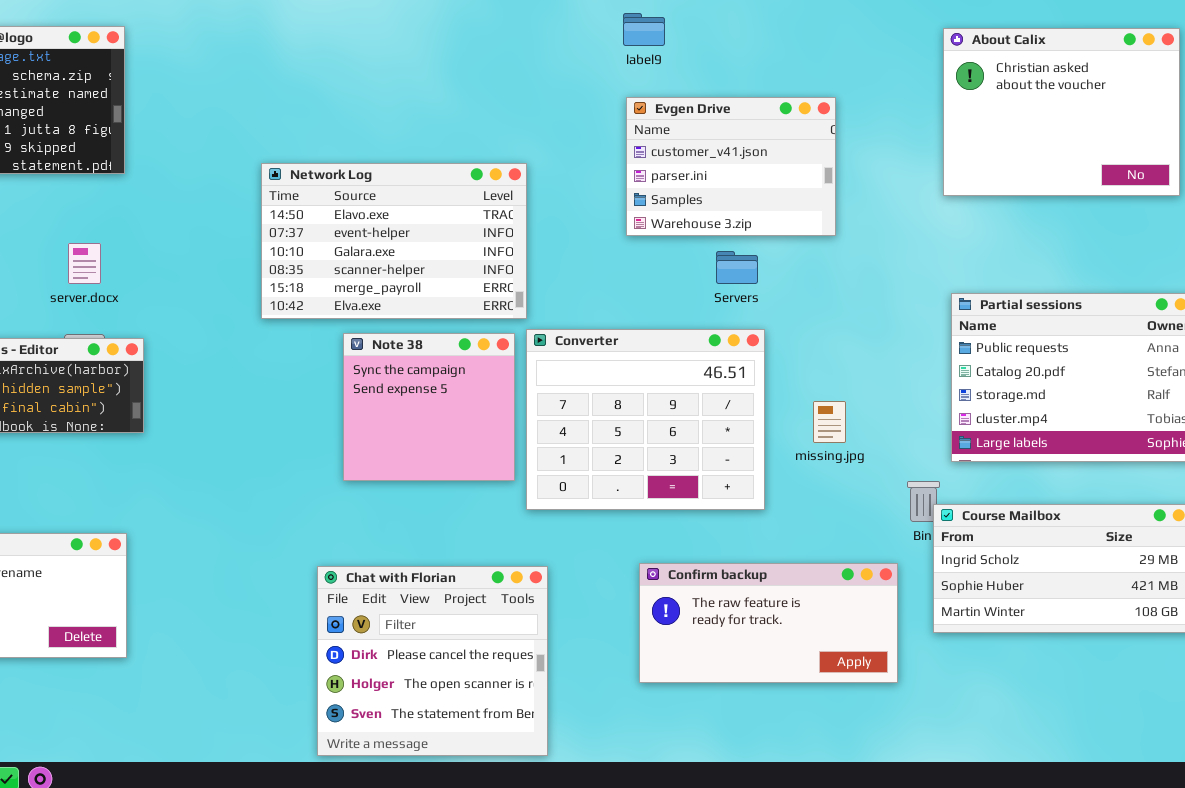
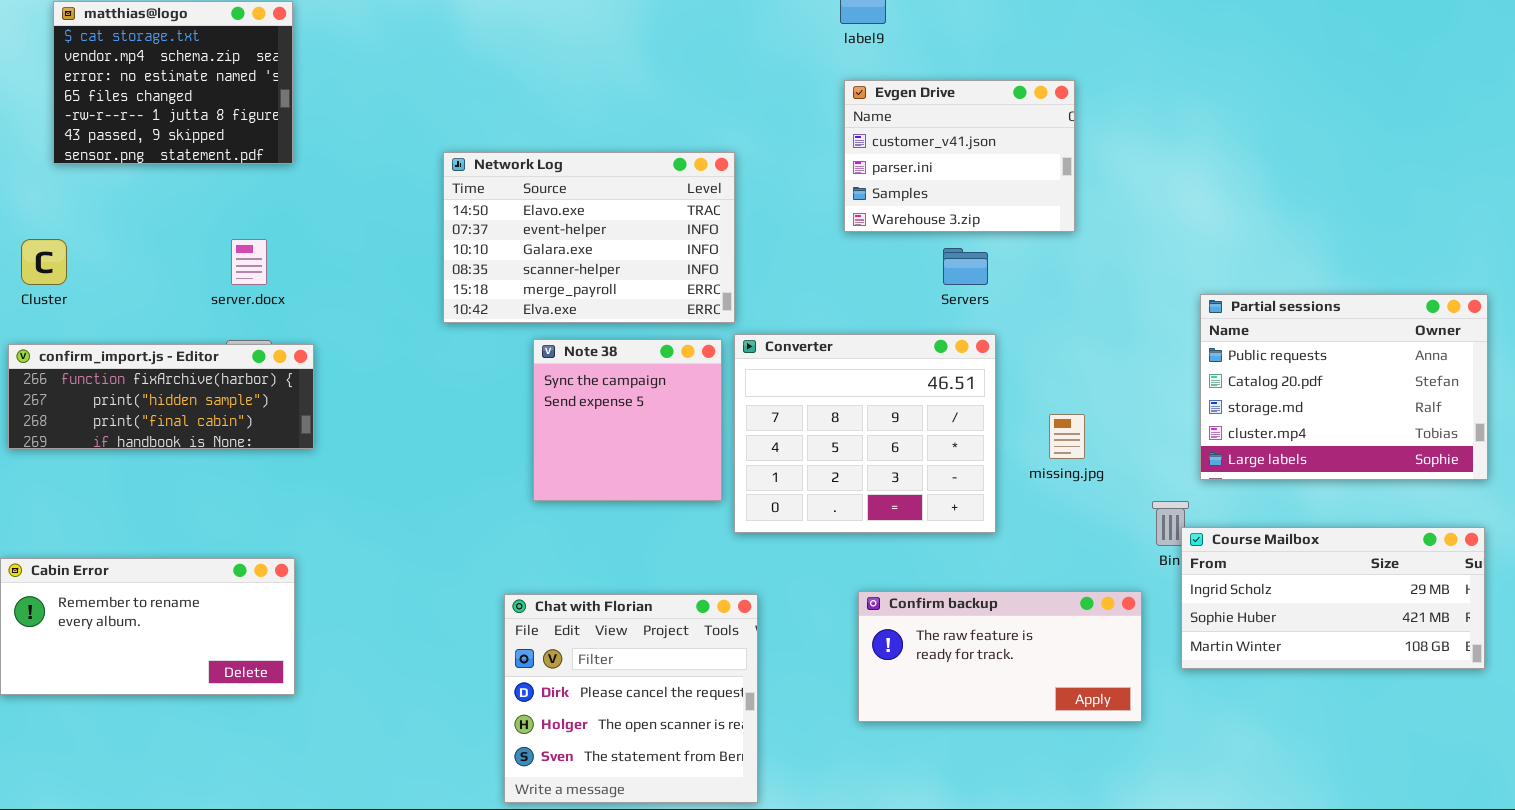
About Calix: [943,28,1180,196] -> none, closed

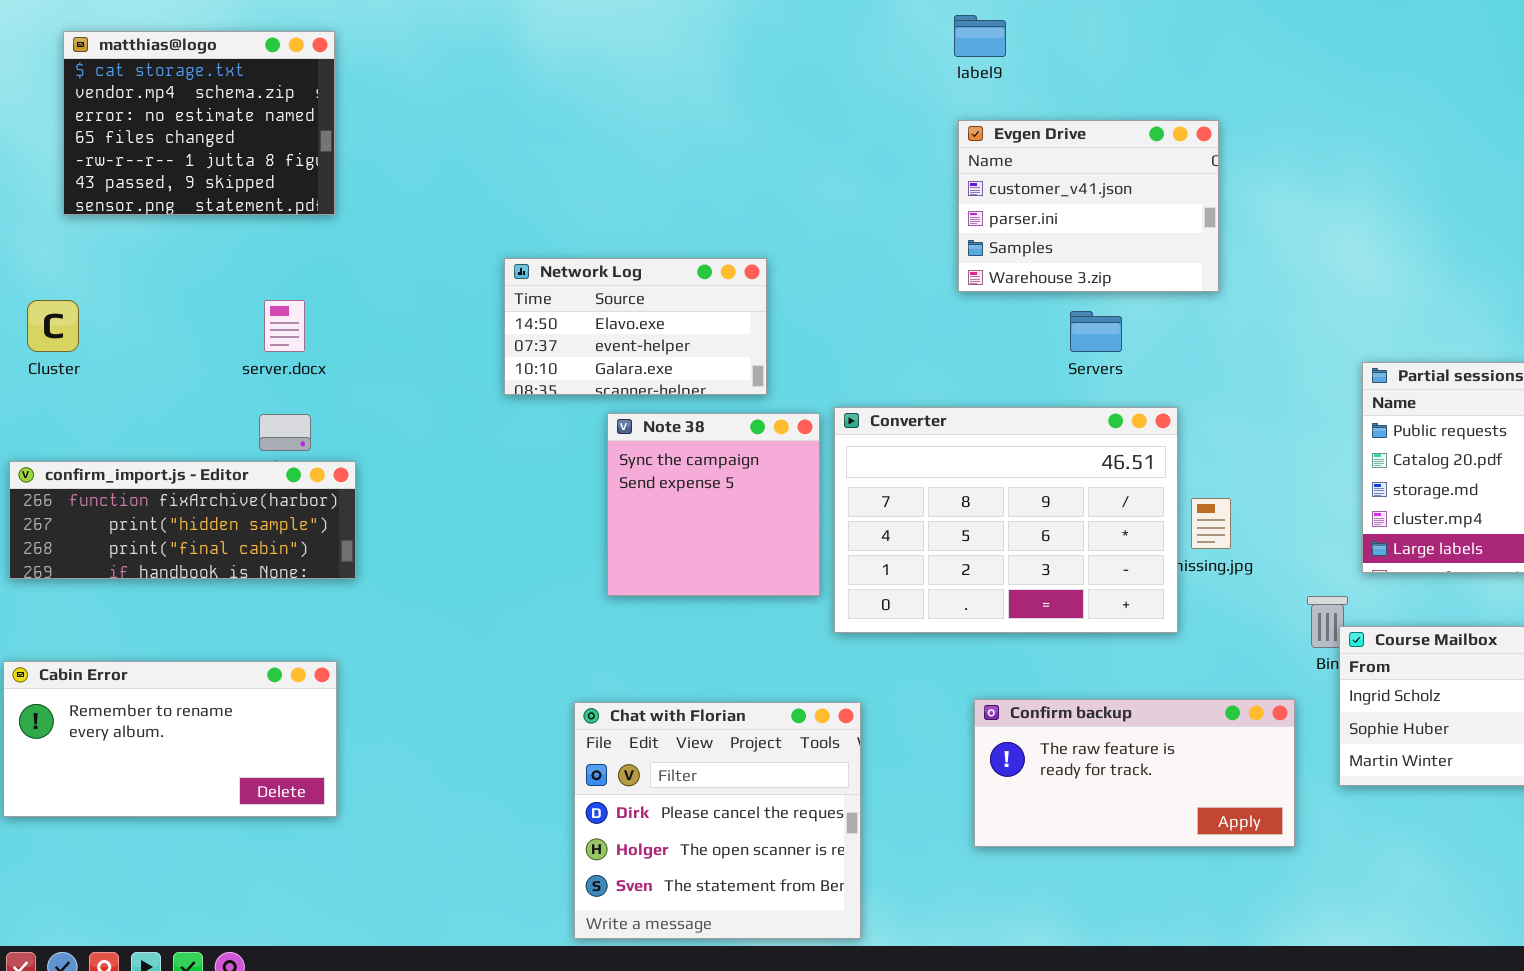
Network Log: [443,152,735,323] -> [504,258,767,395], resized
Converter: [734,334,996,533] -> [834,407,1178,633], resized
confirm_import.js - Editor: [8,344,314,449] -> [9,461,356,579], moved

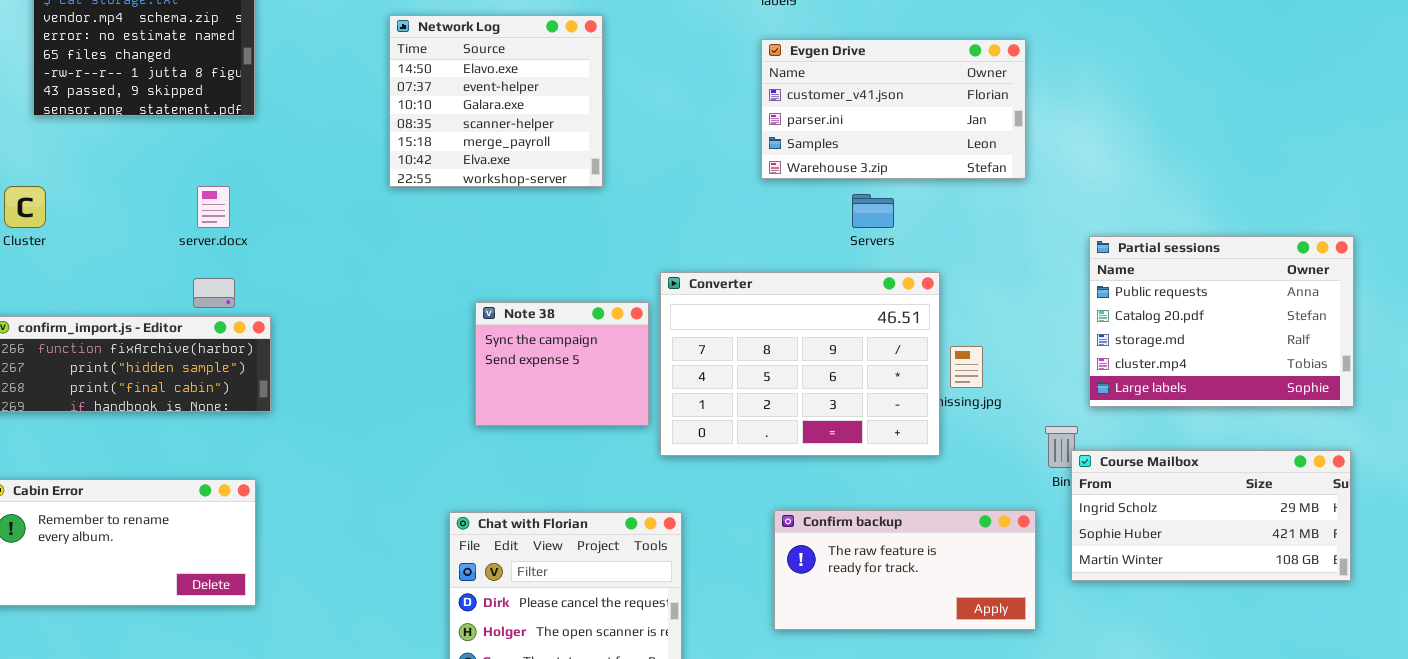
Evgen Drive: [958,120,1219,292] -> [761,39,1026,179], resized
Network Log: [504,258,767,395] -> [389,15,603,187], moved, resized
Note 38: [607,413,820,596] -> [475,302,649,426], resized

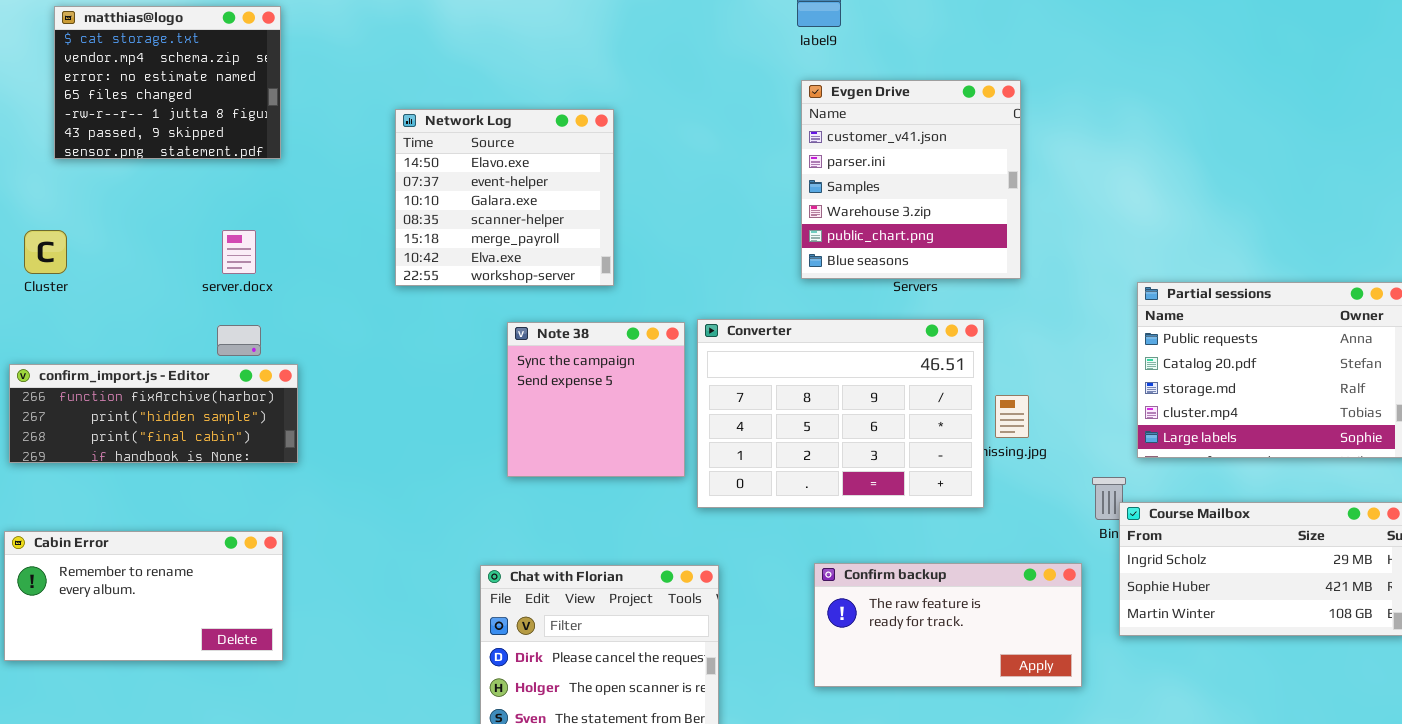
Network Log: [389,15,603,187] -> [395,109,614,286], moved
Evgen Drive: [761,39,1026,179] -> [801,80,1021,279], resized
Note 38: [475,302,649,426] -> [507,322,685,477], resized

